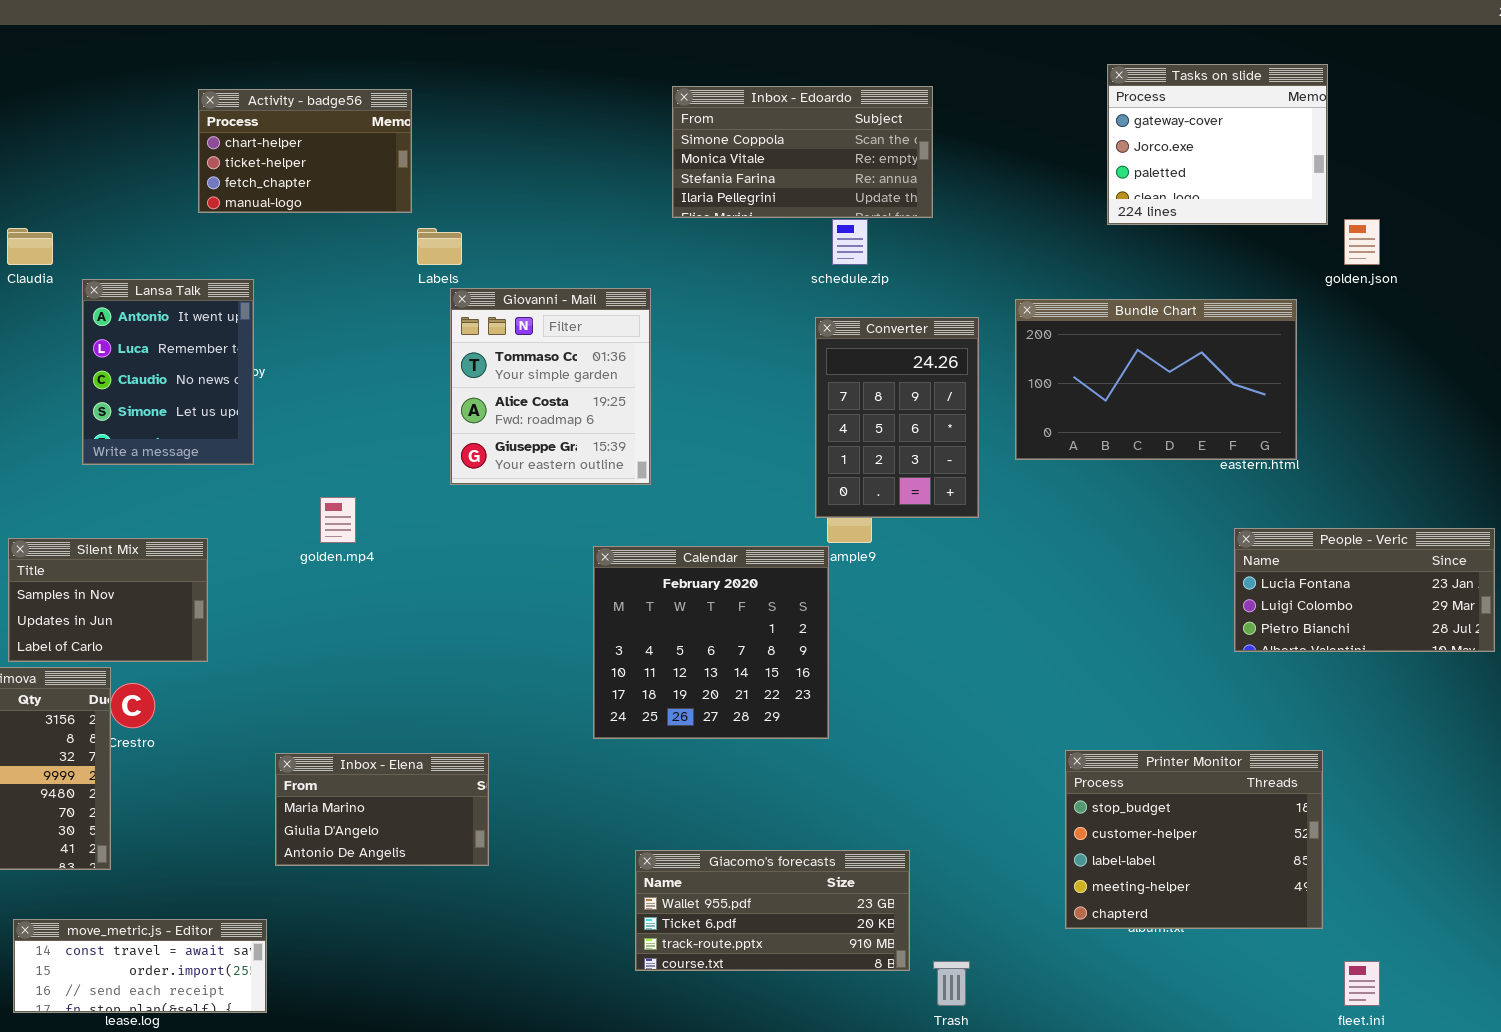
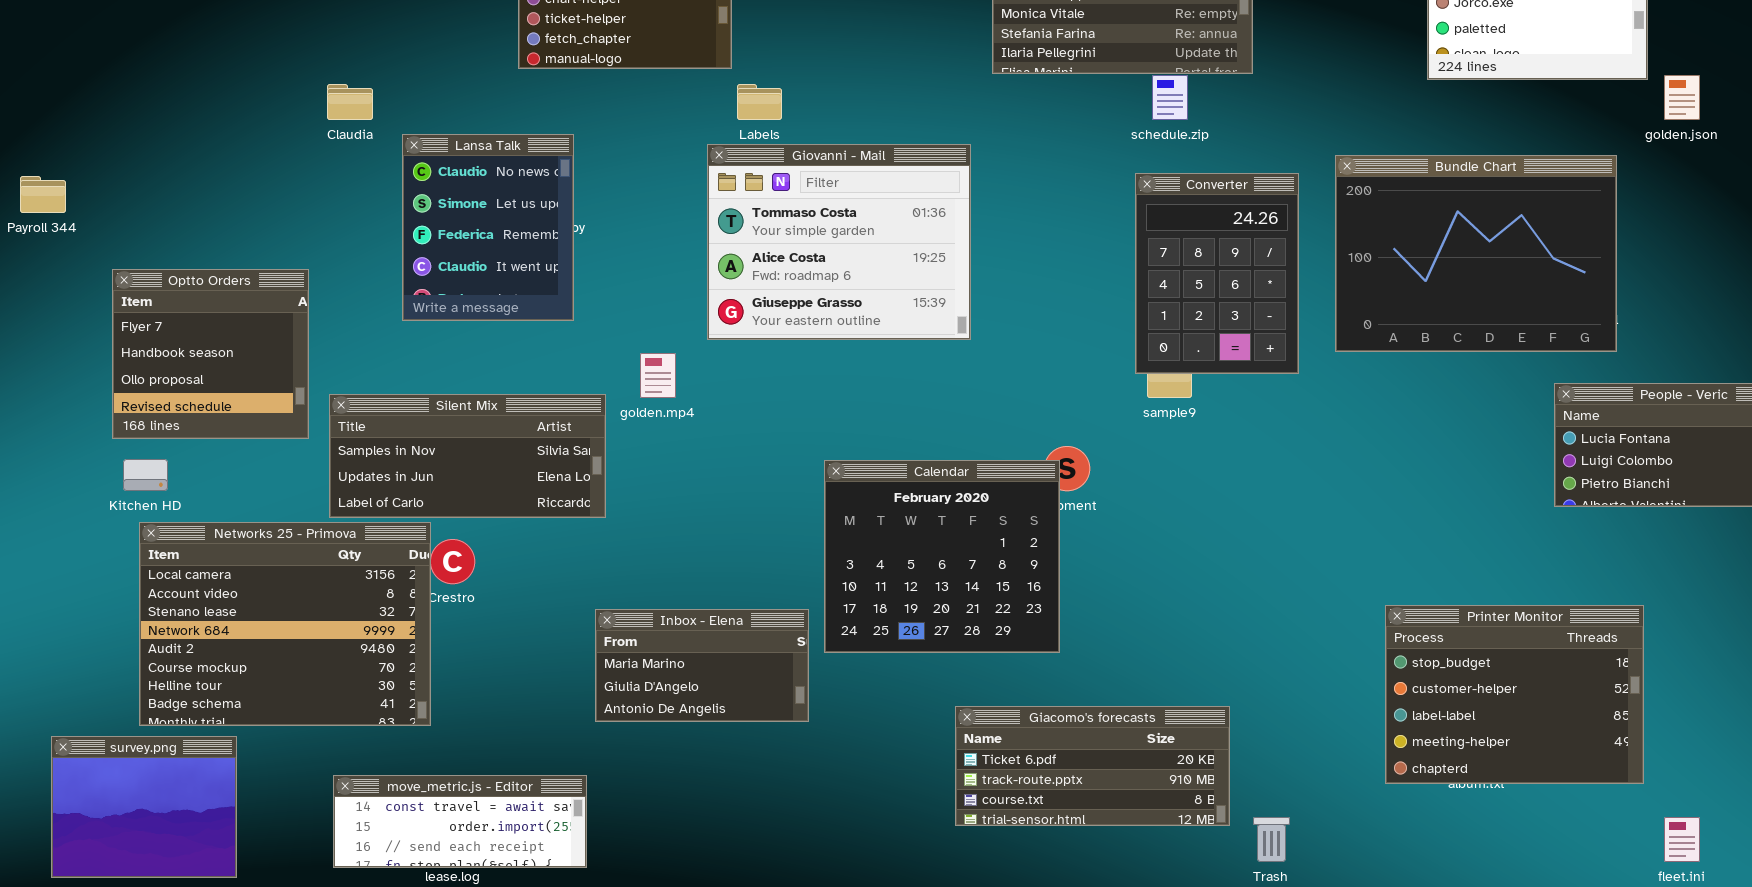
Lansa Talk: [82,279,254,465] -> [402,134,574,321], scrolled down 2 rows
Giovanni - Mail: [450,288,651,485] -> [707,144,971,340], resized
Bundle Chart: [1015,299,1297,460] -> [1335,155,1617,352], resized
Silent Mix: [8,538,208,662] -> [329,394,606,518], resized
Calendar: [593,546,829,739] -> [824,460,1060,653], moved
Giacomo's forecasts: [635,850,910,971] -> [955,706,1230,826], scrolled down 1 row

